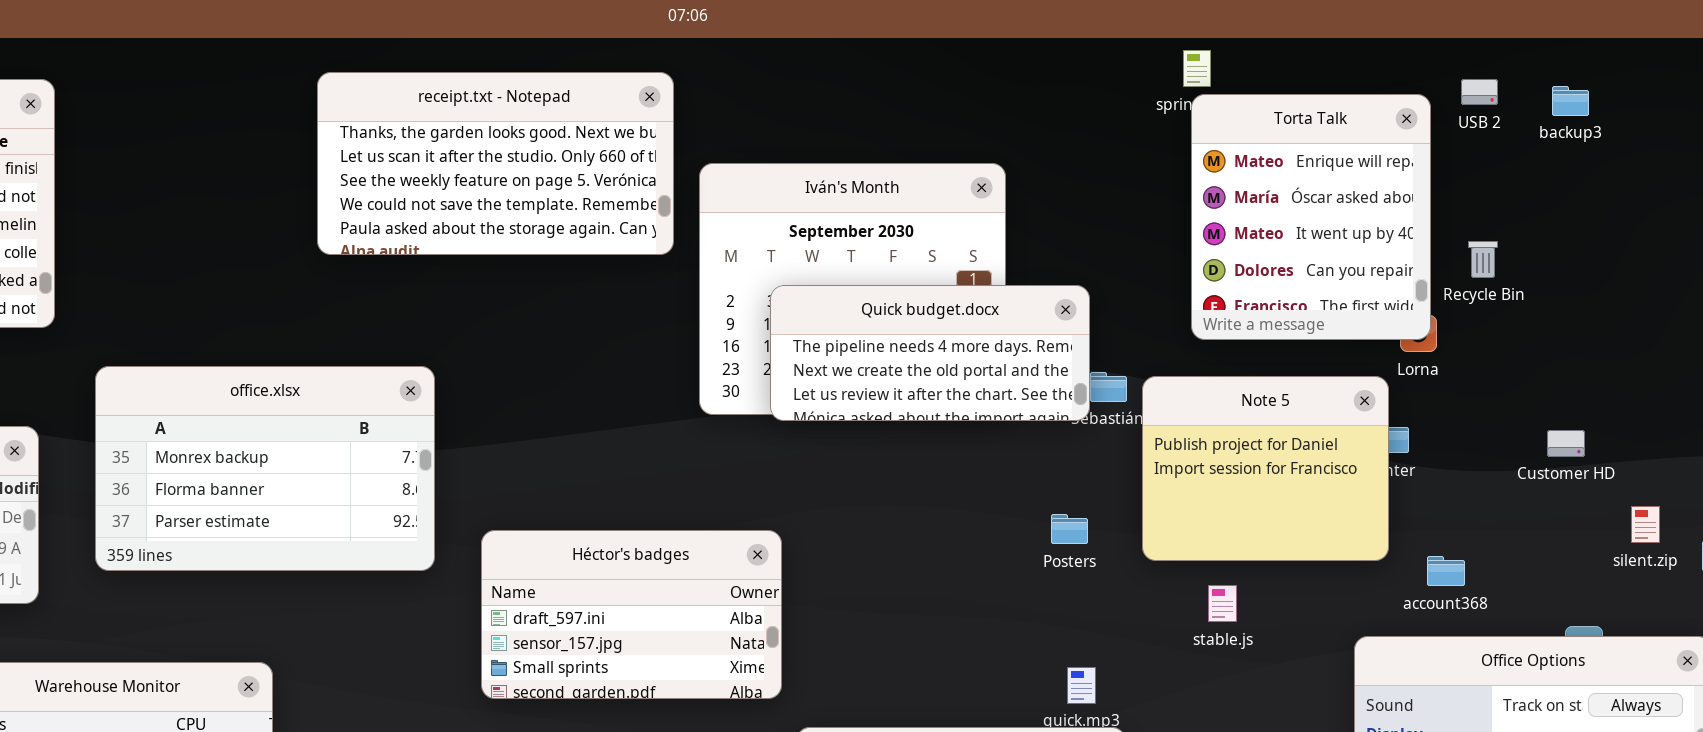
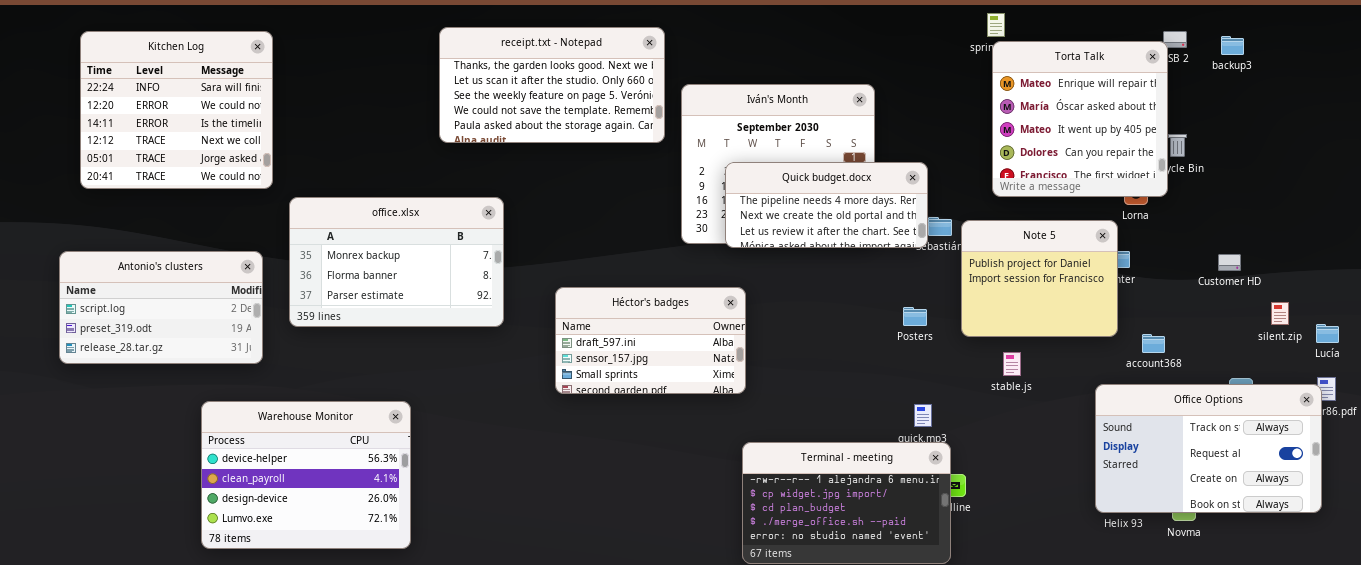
Torta Talk: [1191,94,1431,340] -> [992,41,1168,197], resized
office.xlsx: [95,366,435,571] -> [289,197,504,327], moved
Héctor's badges: [481,530,782,699] -> [555,287,746,394], moved

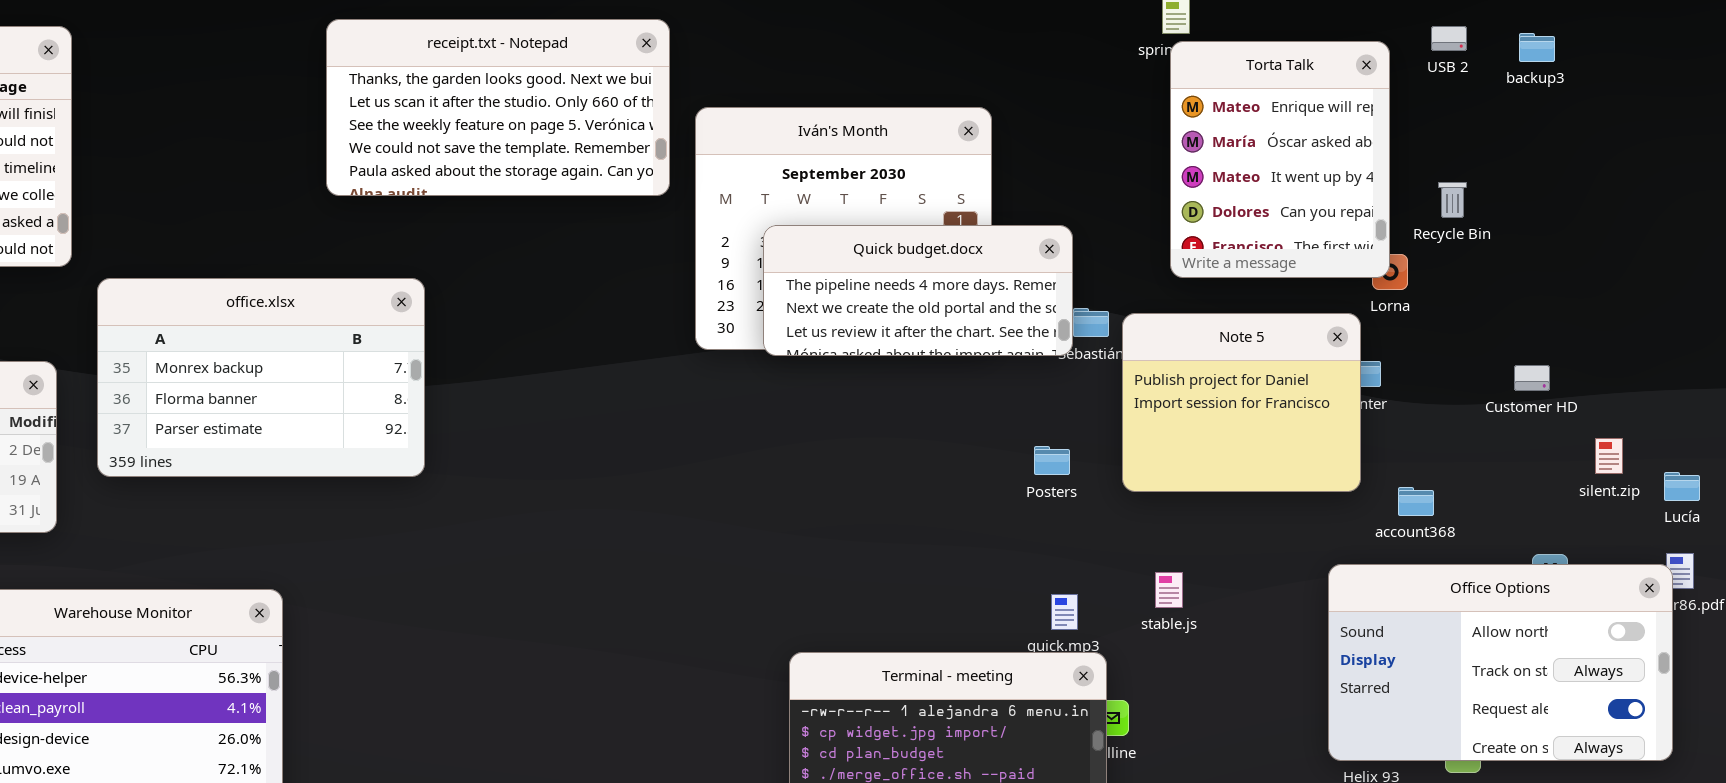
Torta Talk: [992,41,1168,197] -> [1170,41,1390,278], resized
Héctor's badges: [555,287,746,394] -> none, closed
stable.js: [1003,352,1021,376] -> [1155,572,1183,608], moved
Office Options: [1095,384,1322,513] -> [1328,564,1673,761], scrolled up 1 row

